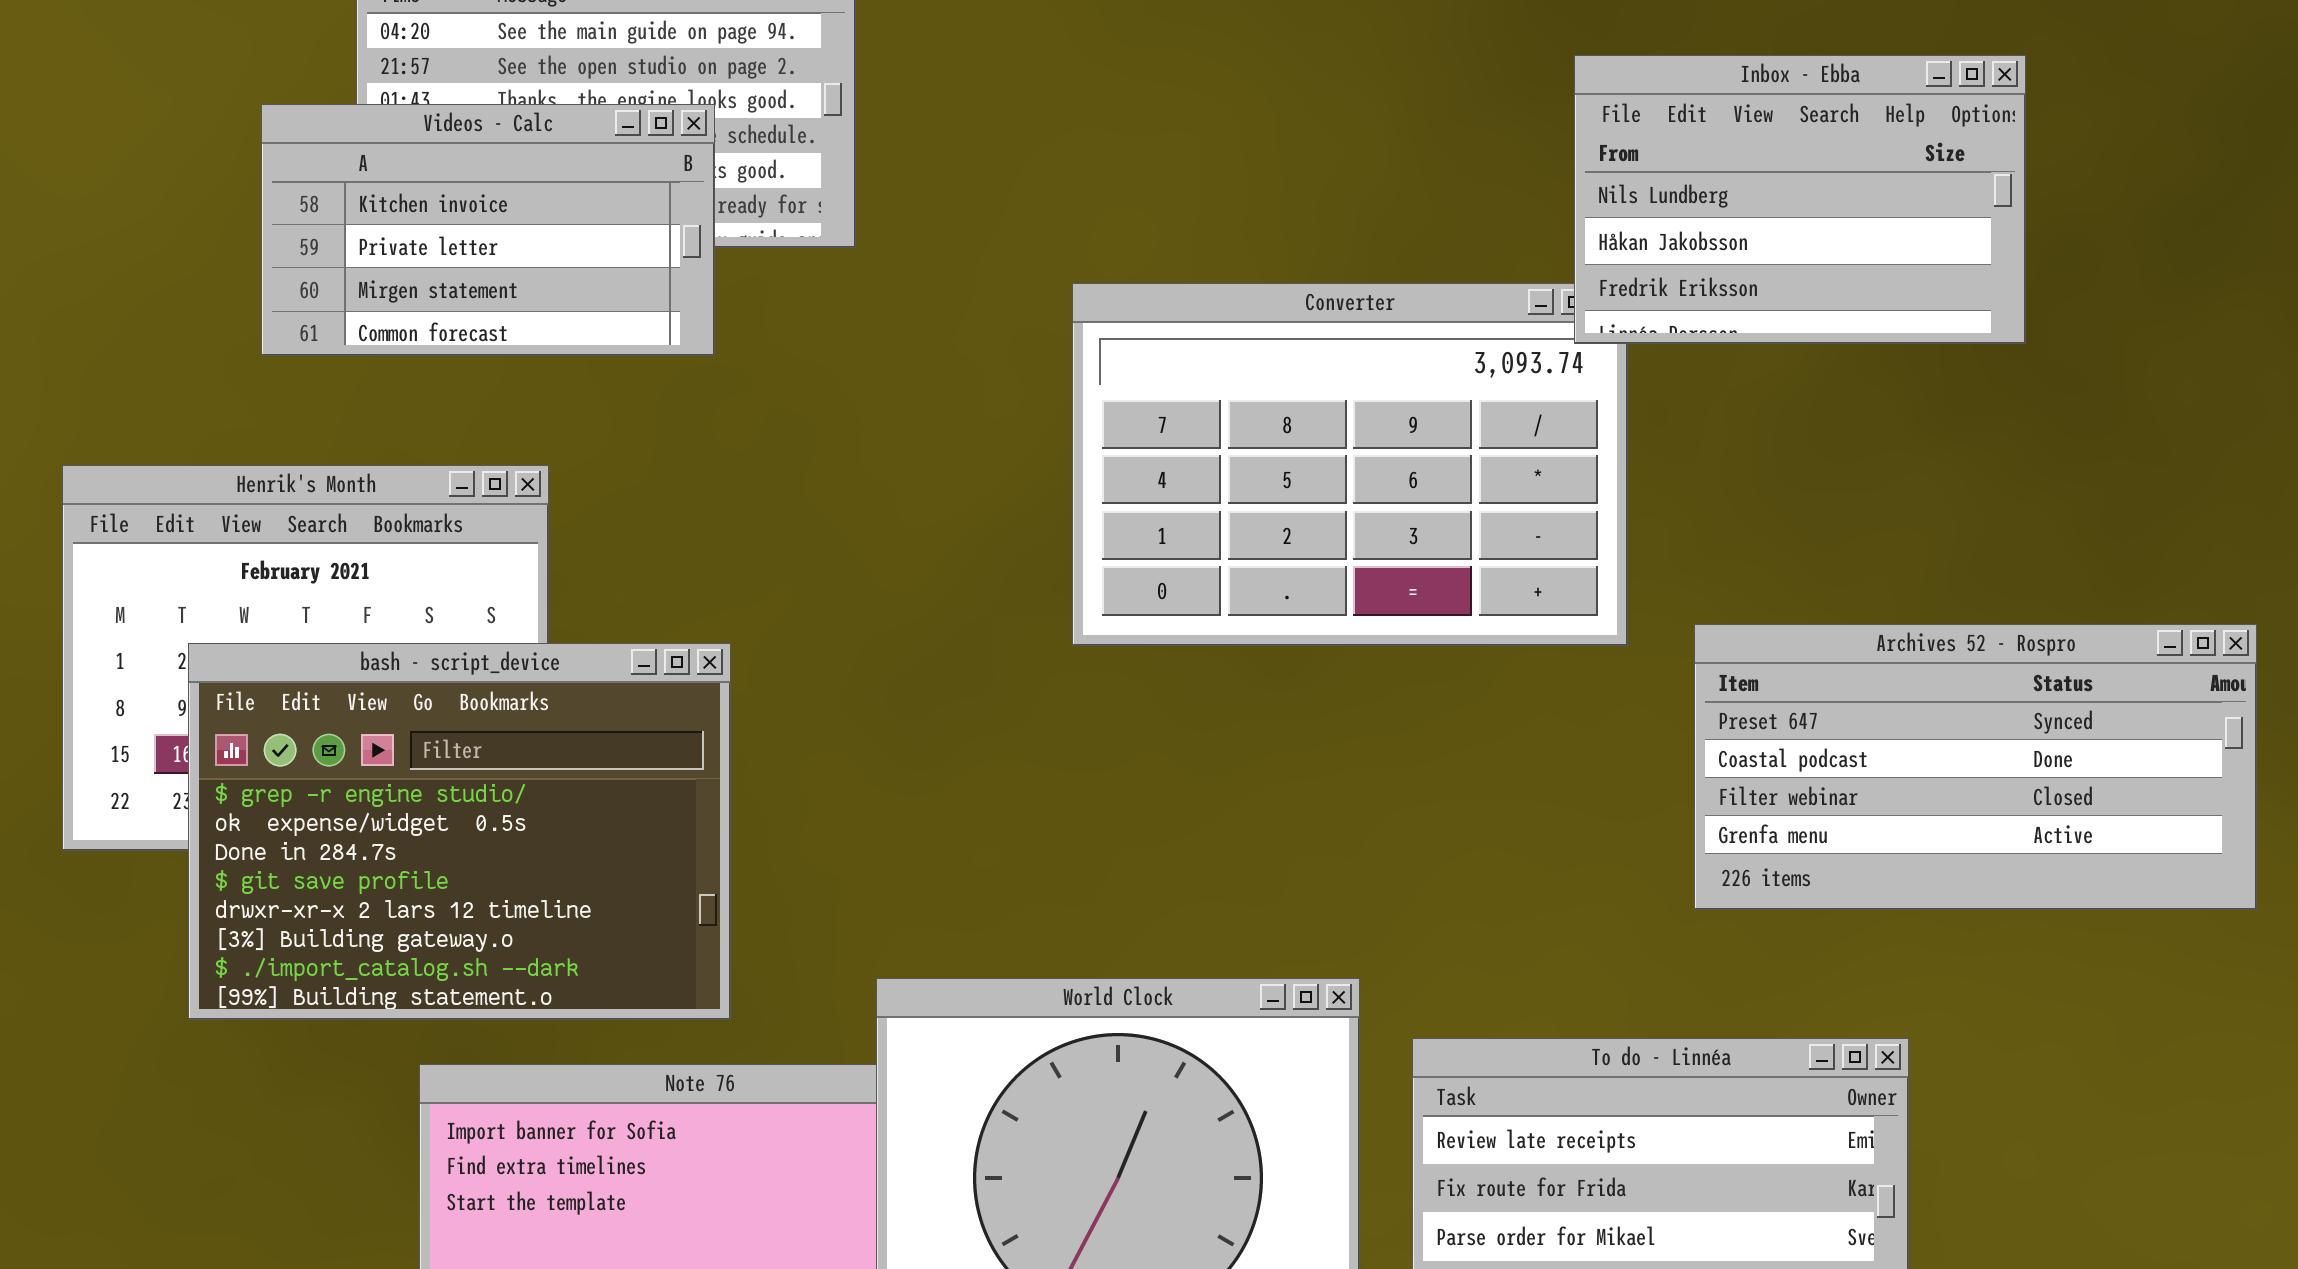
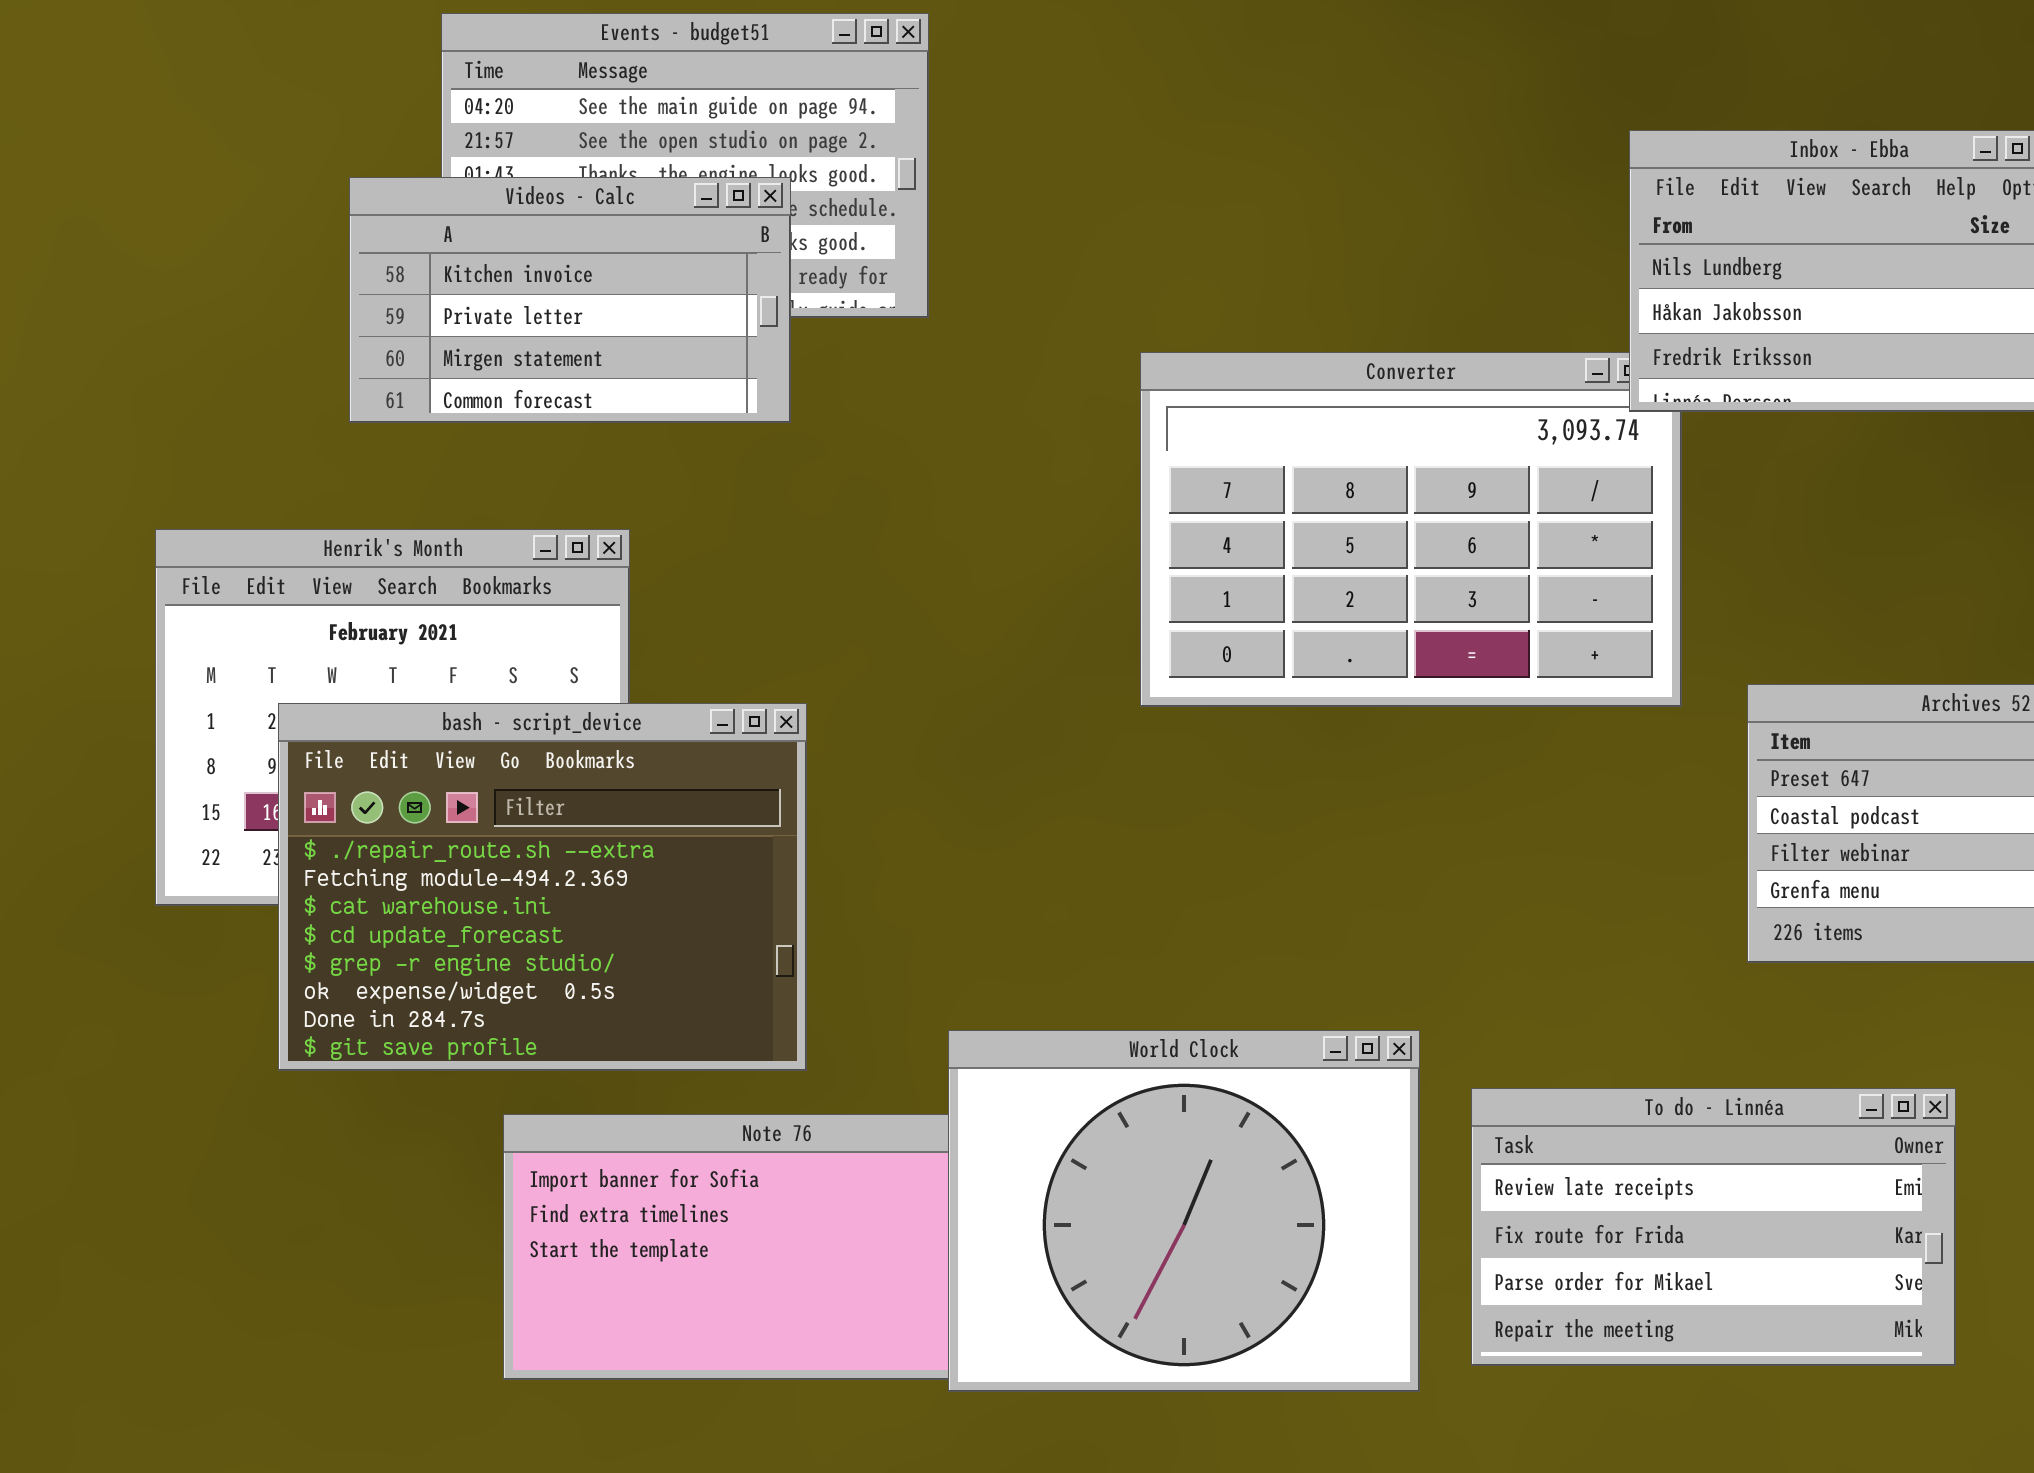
bash - script_device: [188,643,731,1020] -> [278,703,807,1071], scrolled up 4 rows

